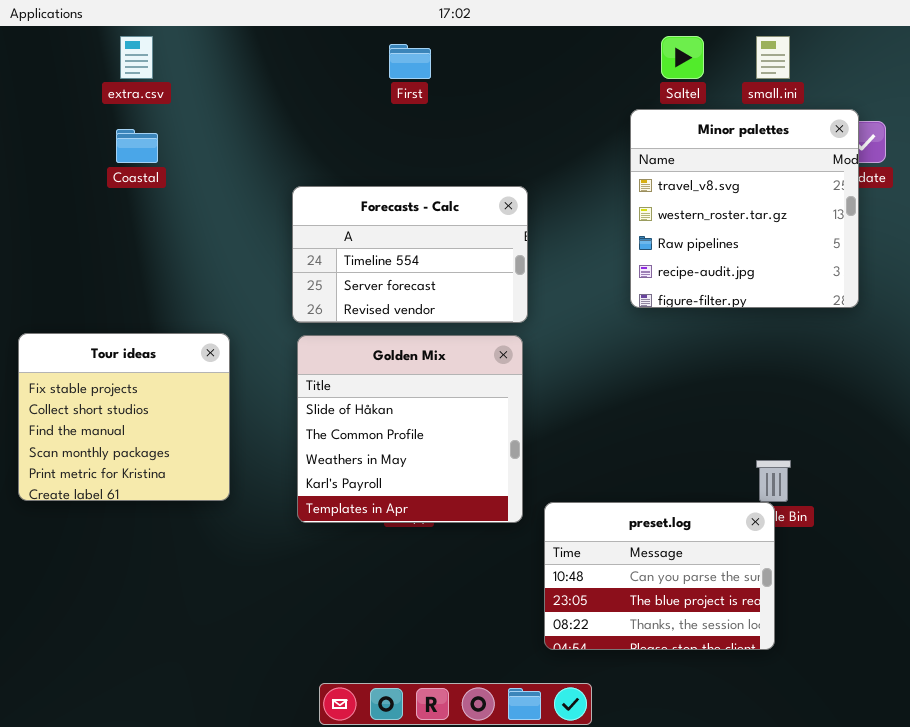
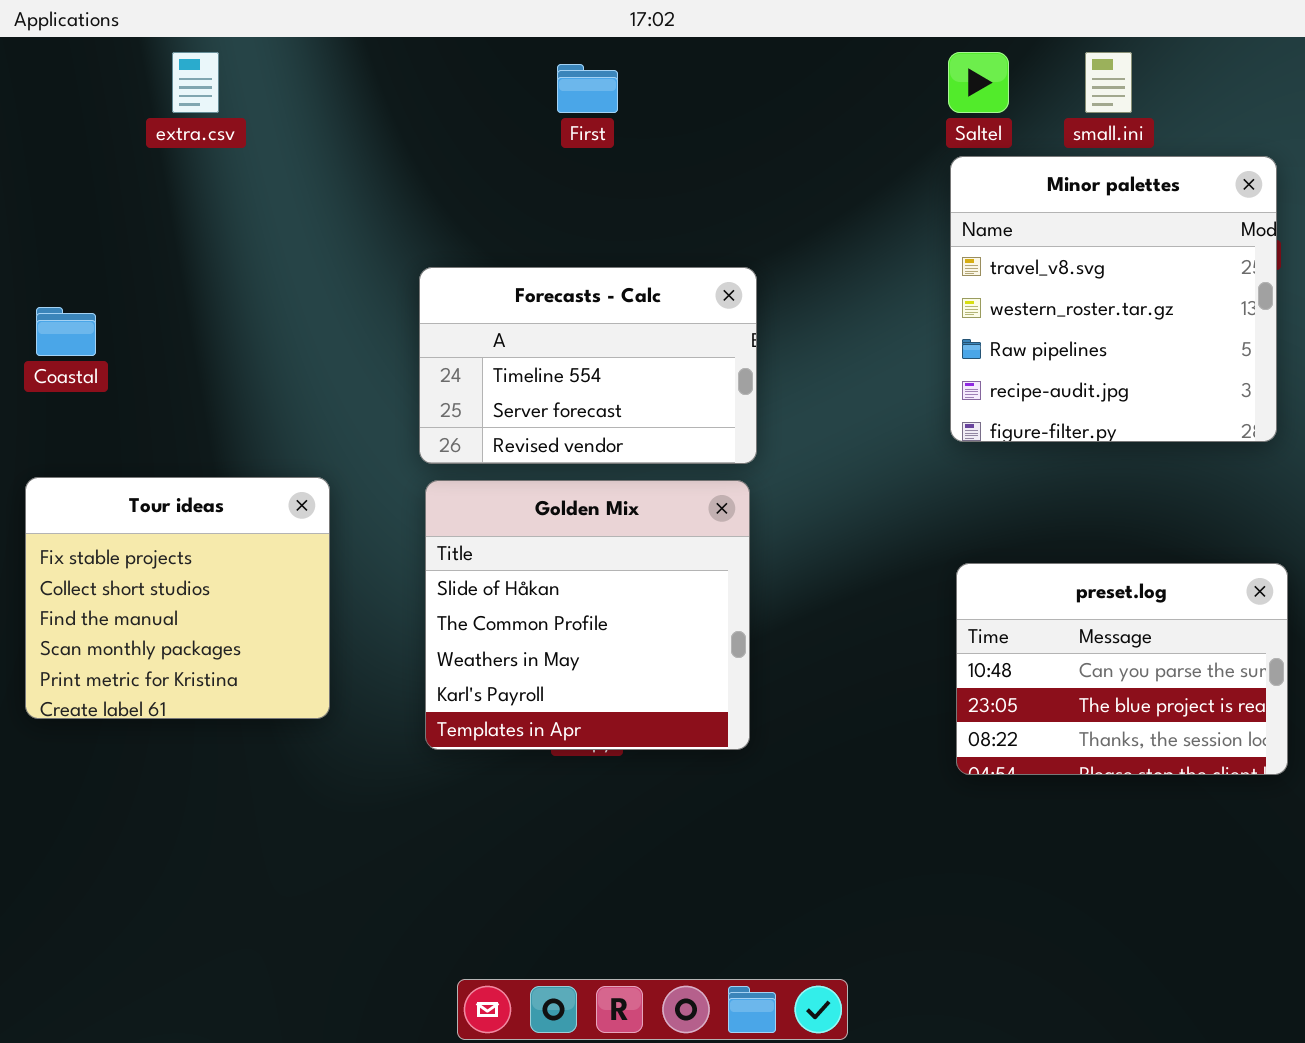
Minor palettes: [630,109,859,308] -> [950,156,1277,442], moved
Coastal: [116,129,158,163] -> [36,307,96,356], moved
preset.log: [544,502,775,650] -> [956,563,1288,775], moved

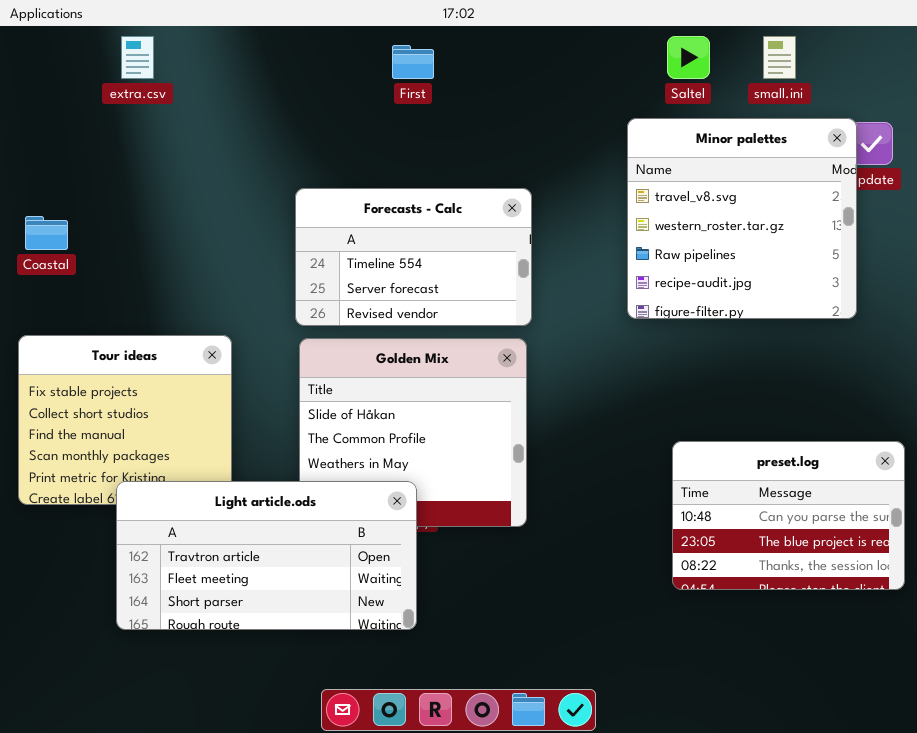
Minor palettes: [950,156,1277,442] -> [627,118,857,319], moved
preset.log: [956,563,1288,775] -> [672,441,905,590], moved
Light article.ods: none -> [116,481,417,630], opened

